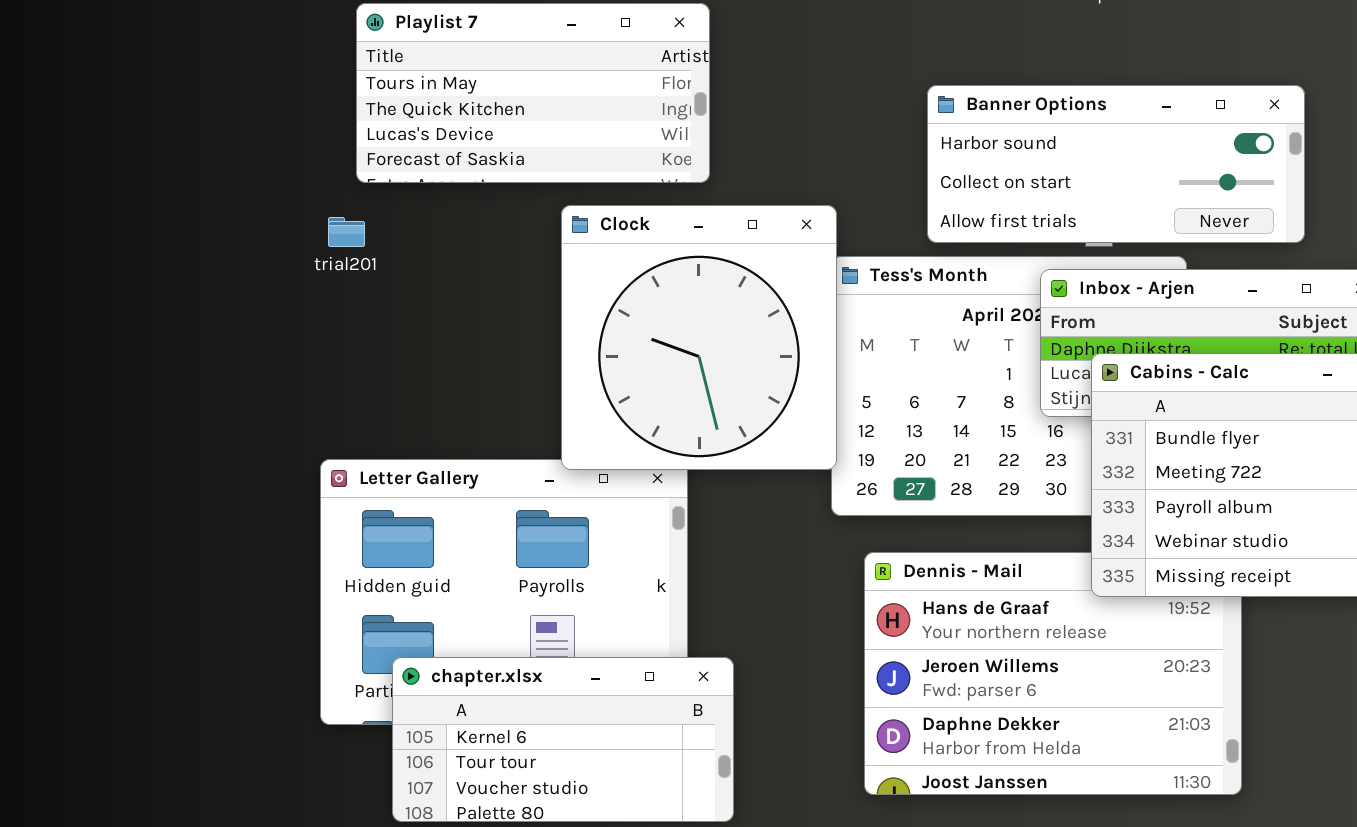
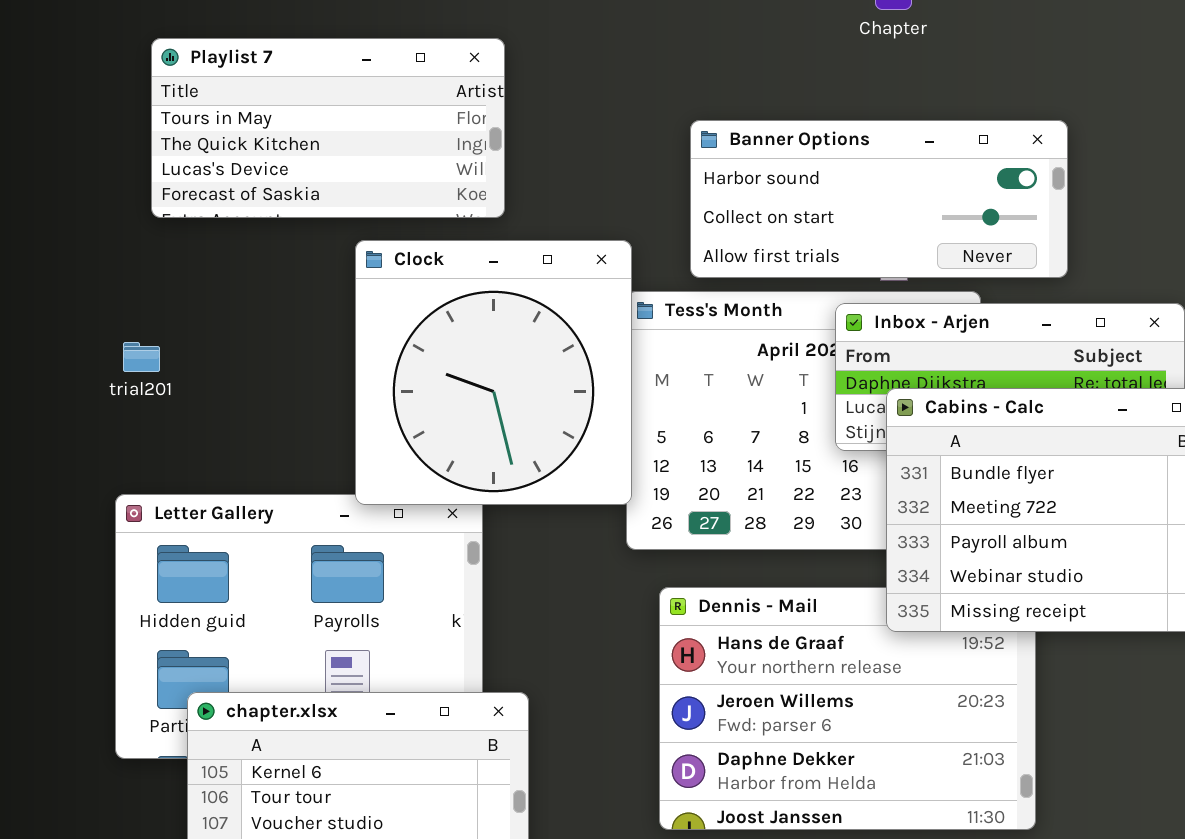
Banner Options: [927,85,1305,243] -> [690,120,1068,278], moved
trial201: [328,217,365,247] -> [123,342,160,372], moved

